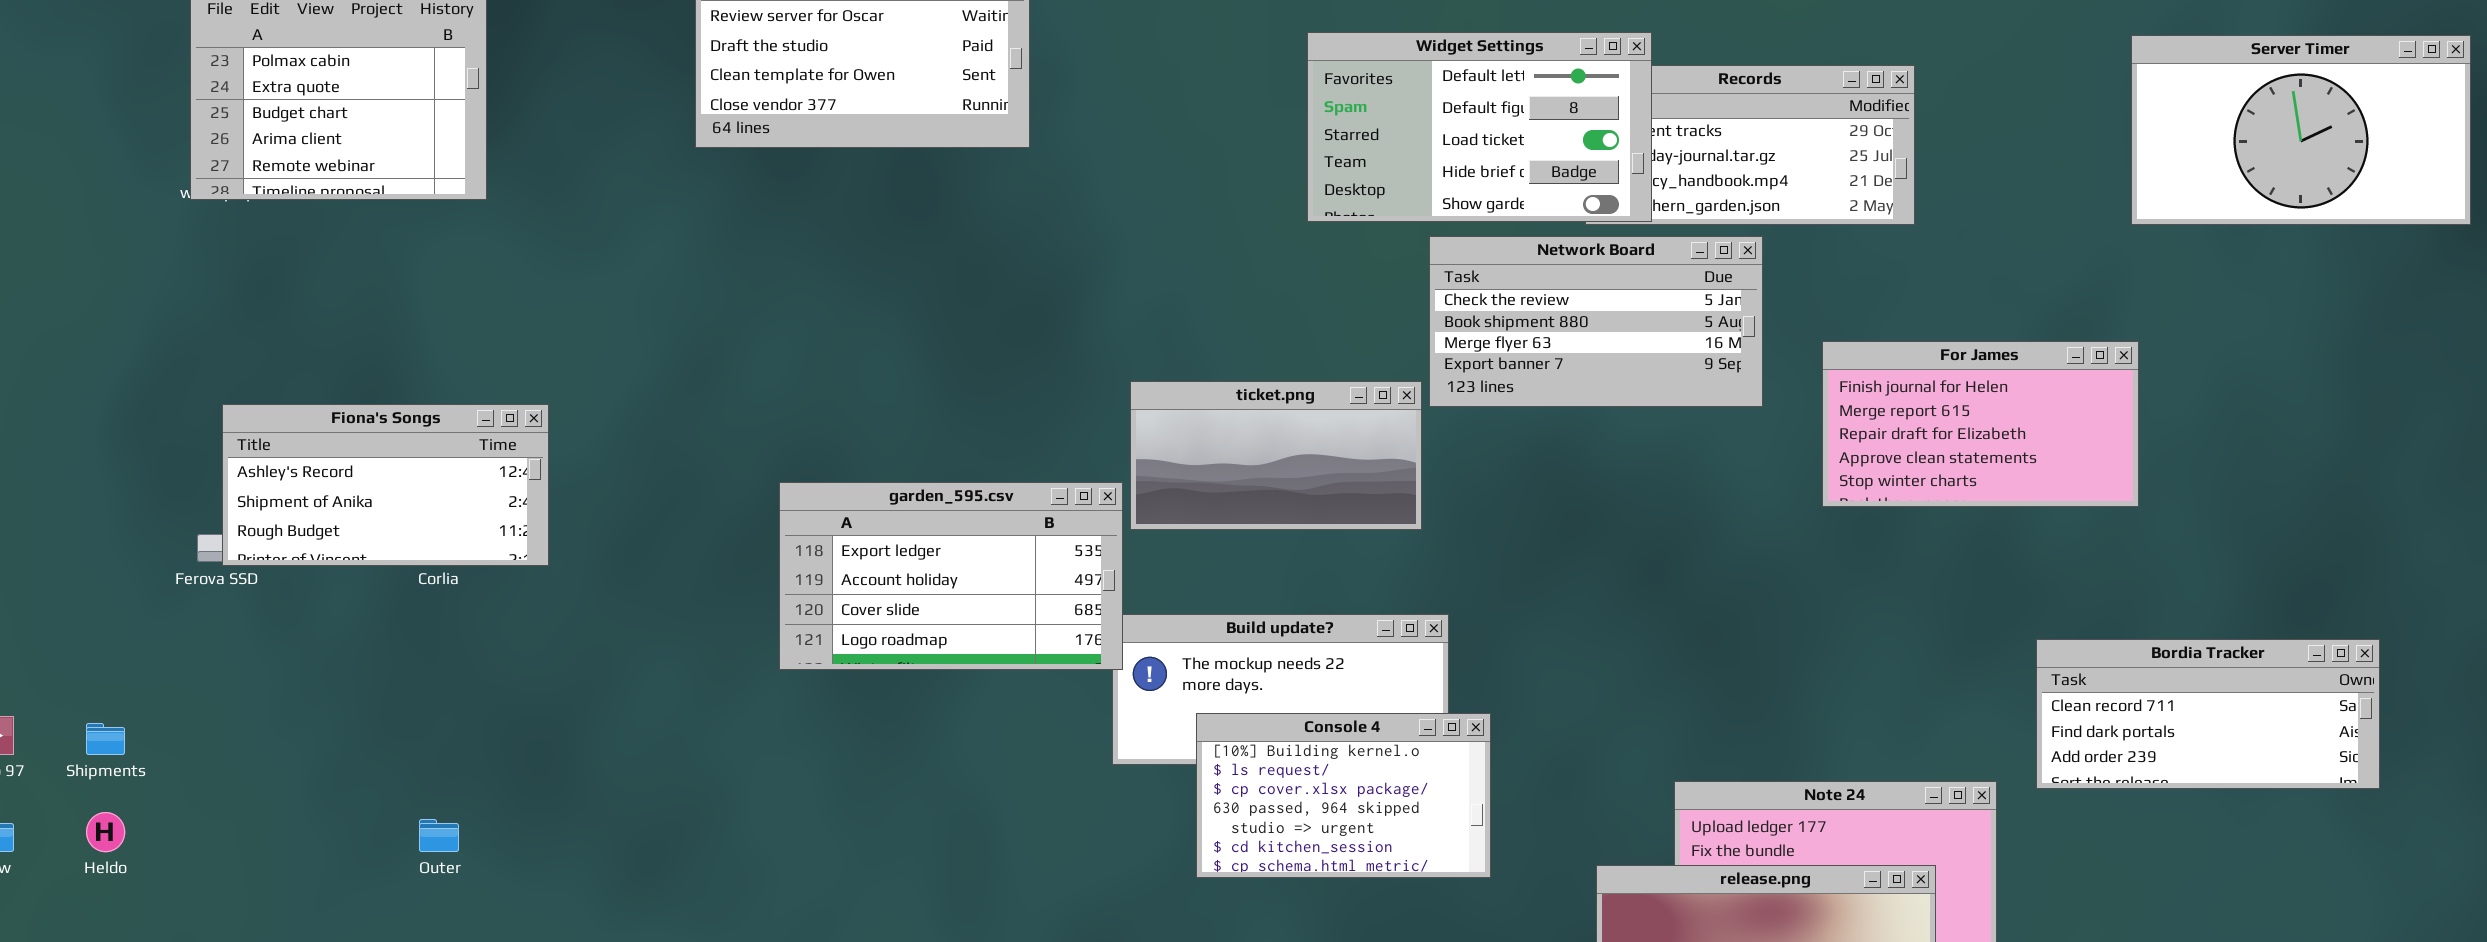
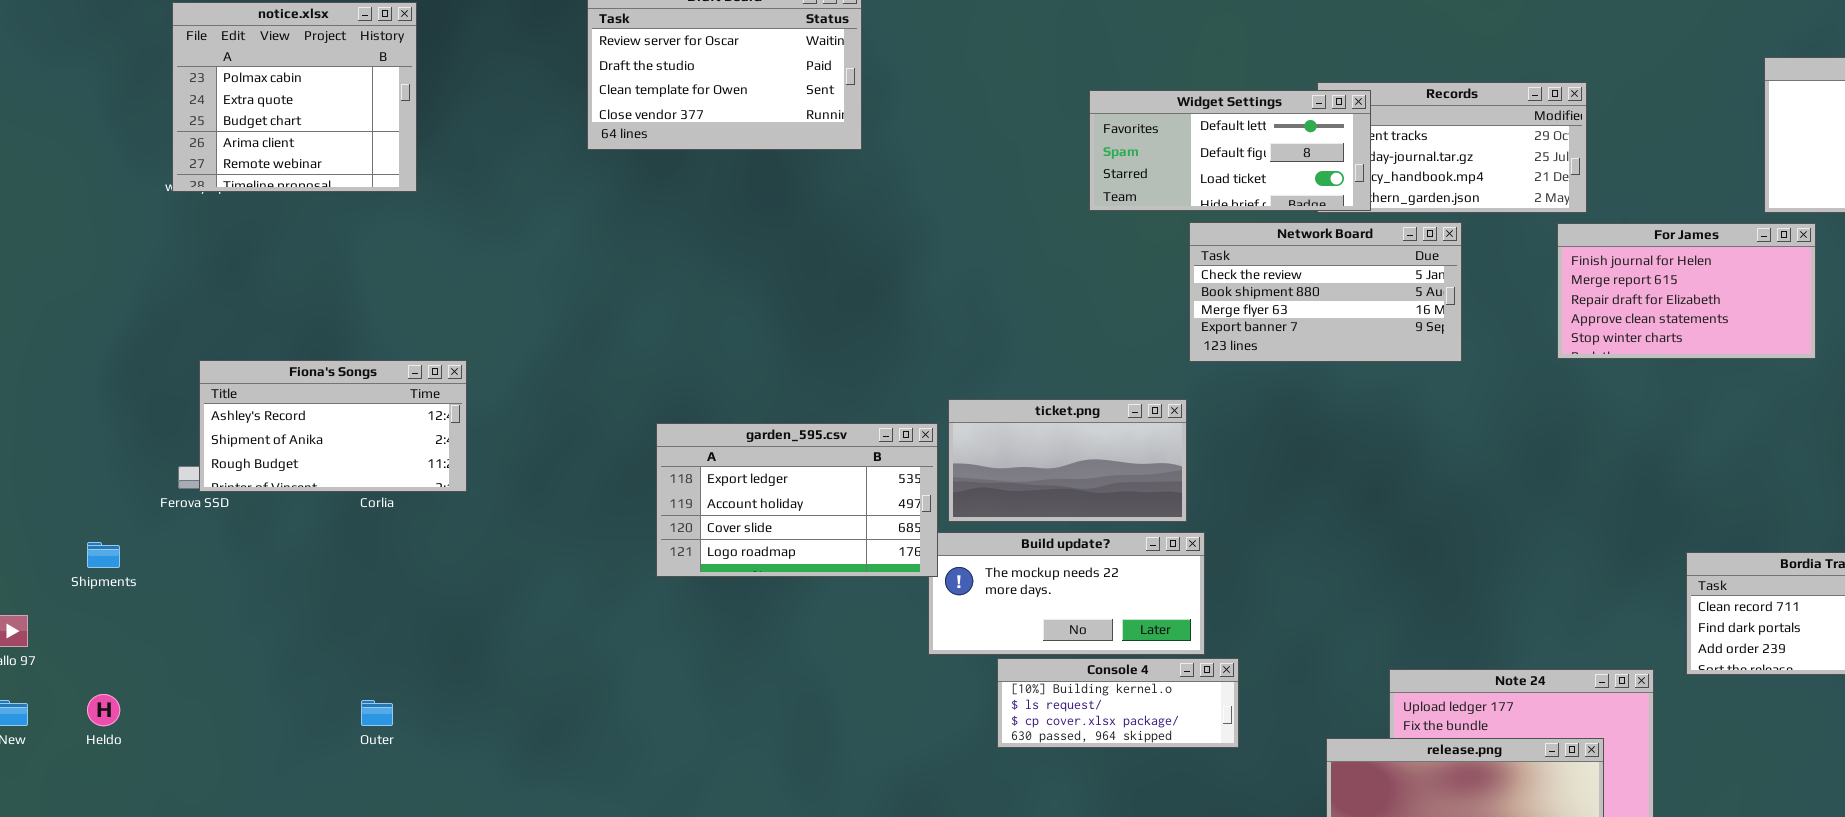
Widget Settings: [1307,32,1652,222] -> [1089,90,1371,211], resized
For James: [1822,341,2139,507] -> [1557,223,1816,359], moved
ticket.png: [1130,381,1422,530] -> [948,399,1187,522], moved
Console 4: [1196,713,1491,878] -> [997,658,1239,748], resized
Shipments: [86,723,125,755] -> [87,542,120,568], moved

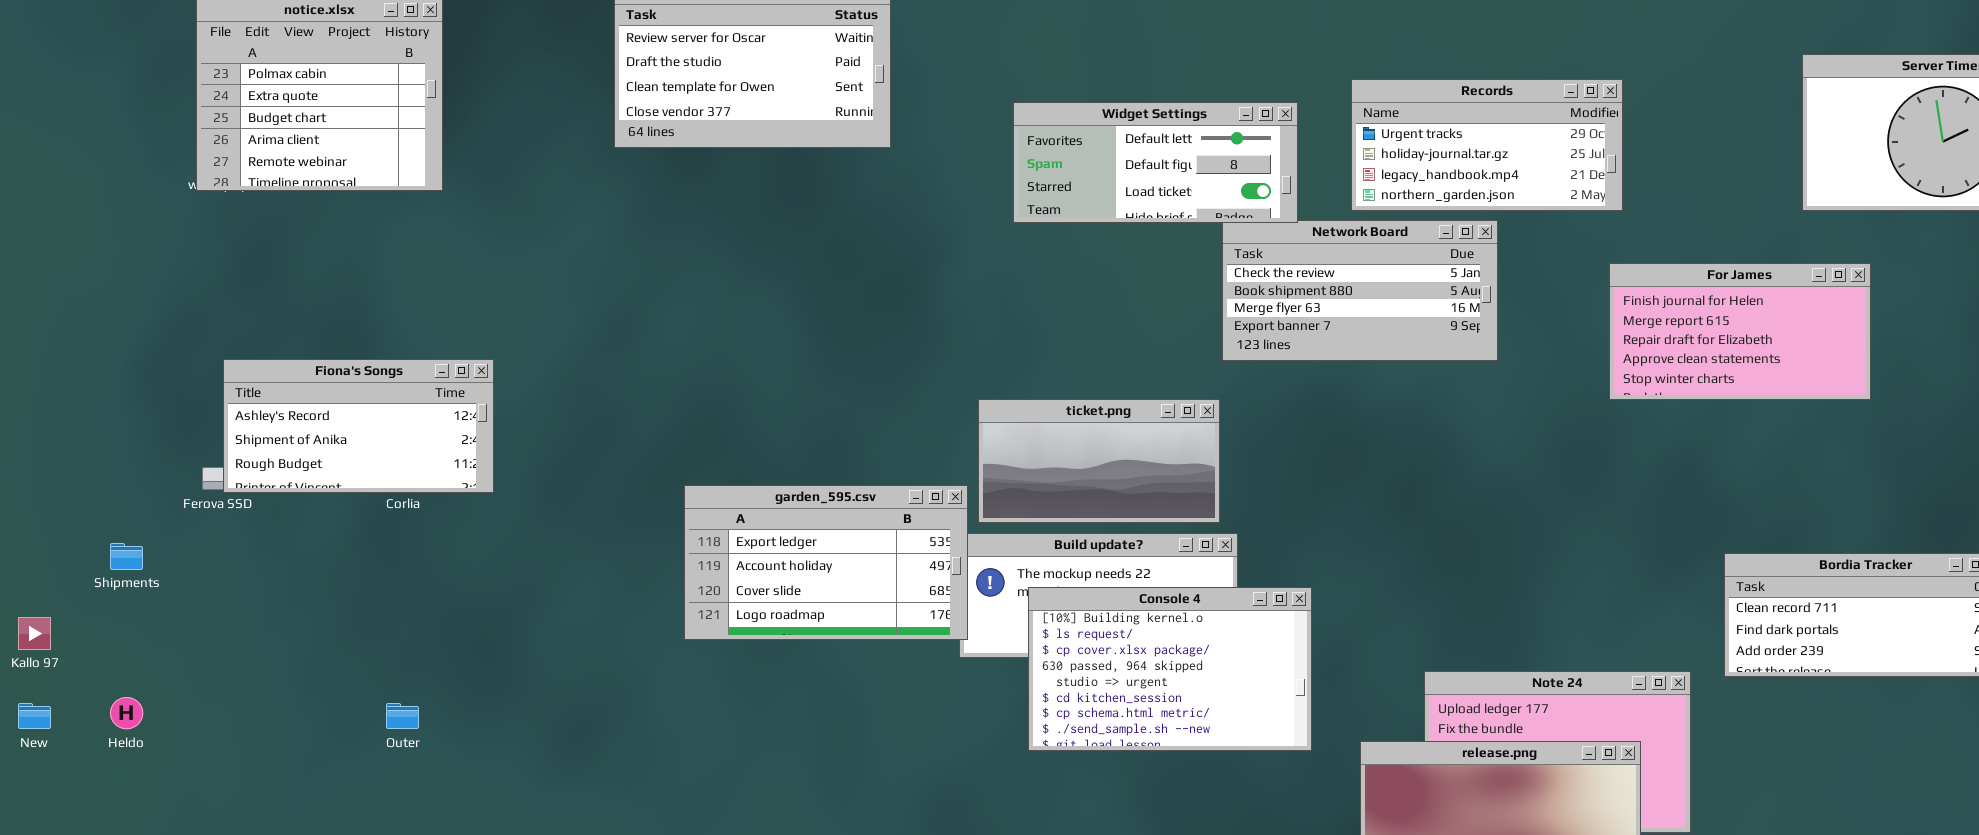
Widget Settings: [1089,90,1371,211] -> [1013,102,1298,223], moved
For James: [1557,223,1816,359] -> [1609,263,1871,400], moved
garden_595.csv: [656,423,938,577] -> [684,485,968,640], moved
Console 4: [997,658,1239,748] -> [1028,587,1312,751], resized

